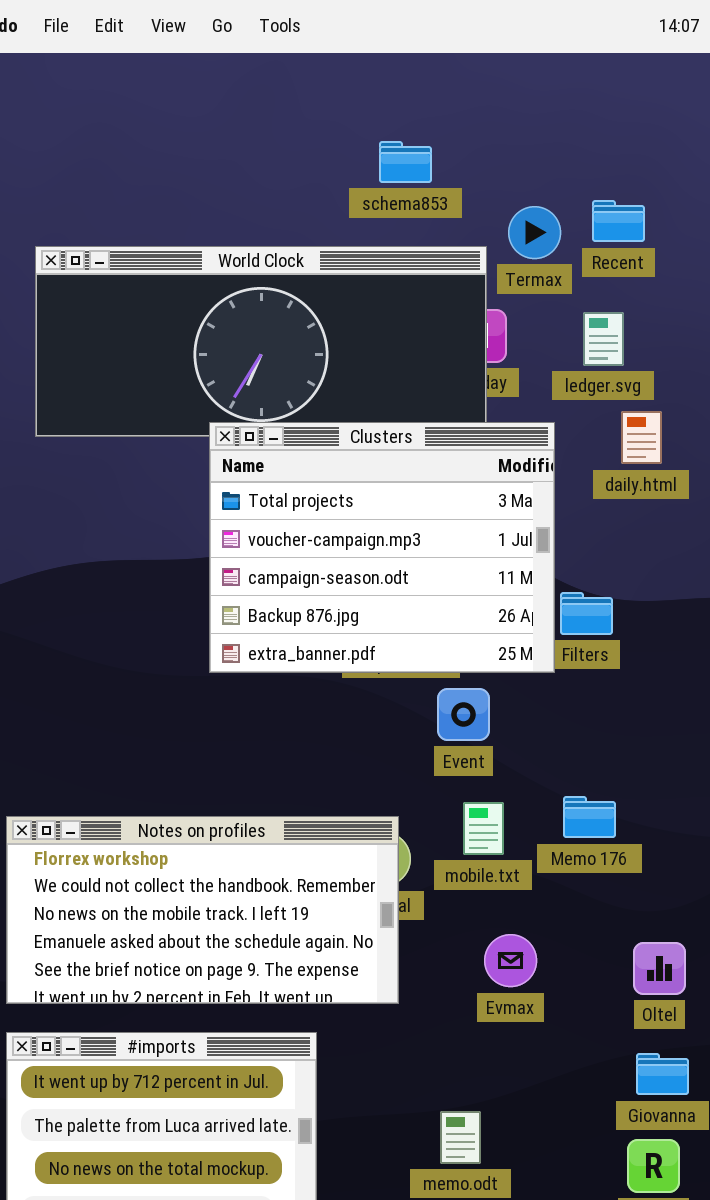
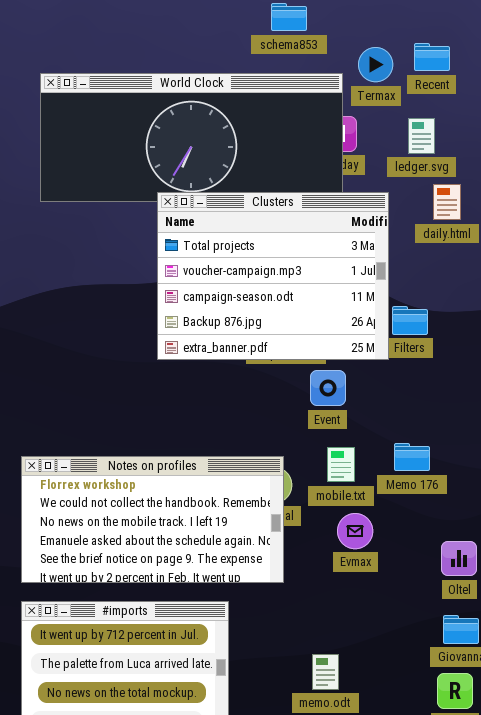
Evmax: [484,934,537,987] -> [337,513,373,549], moved

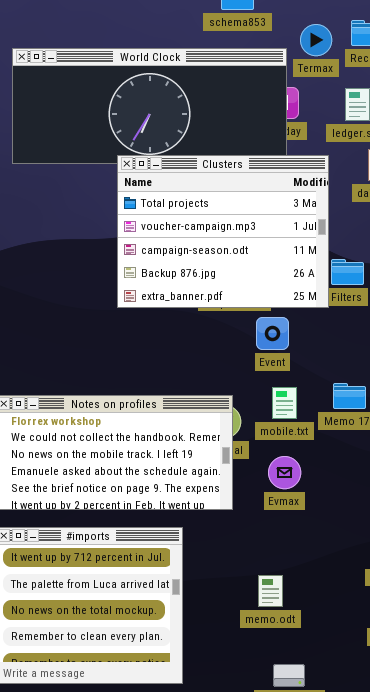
Evmax: [337,513,373,549] -> [268,456,301,489], moved

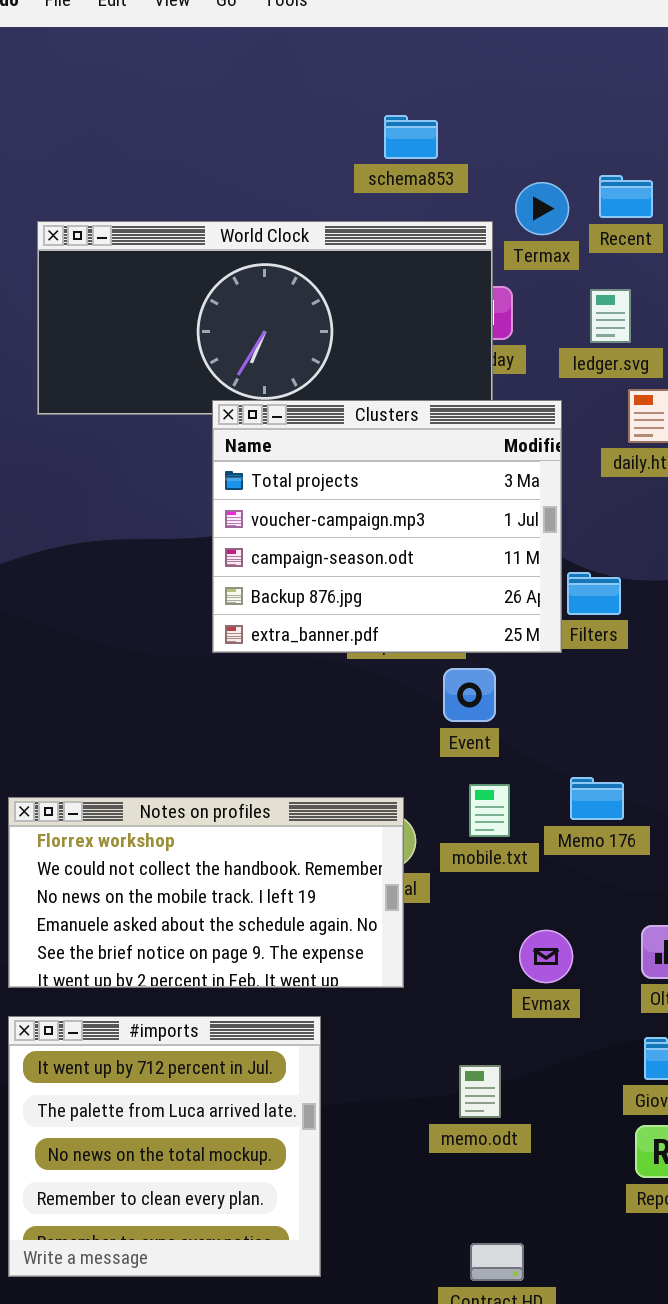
Evmax: [268,456,301,489] -> [519,930,573,983], moved
memo.odt: [258,575,283,607] -> [459,1065,501,1118], moved

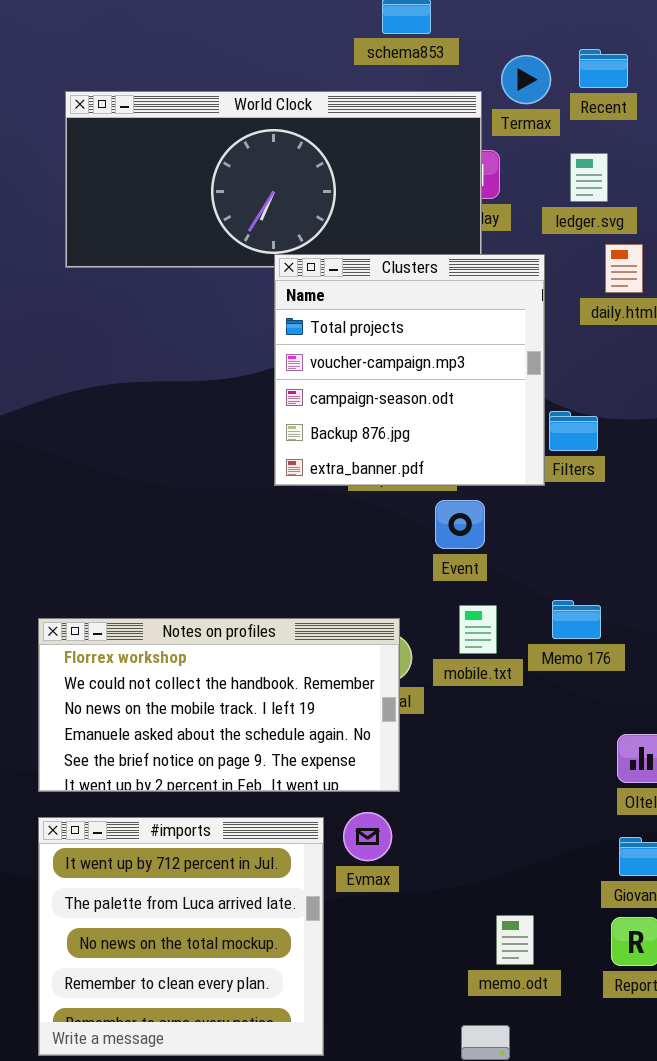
Clusters: [212,400,562,653] -> [274,254,545,486], resized
Evmax: [519,930,573,983] -> [343,812,392,861], moved
memo.odt: [459,1065,501,1118] -> [496,915,534,965], moved

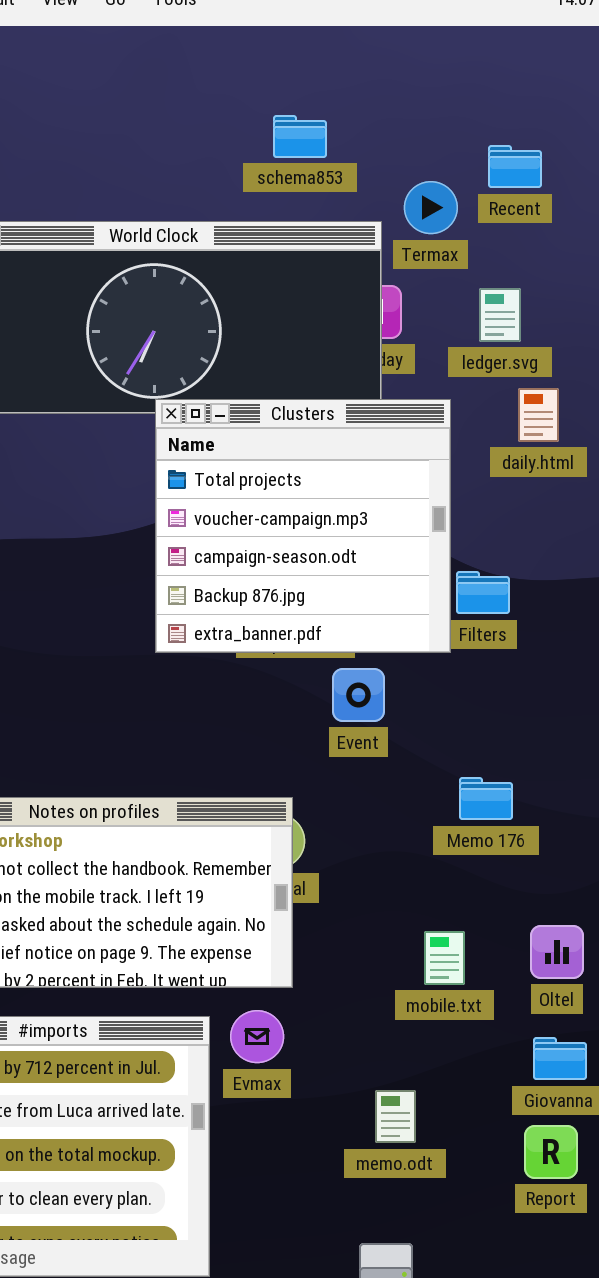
Recent: [579,49,628,88] -> [488,145,542,188], moved
mobile.txt: [459,605,497,654] -> [424,931,465,985], moved
memo.odt: [496,915,534,965] -> [375,1090,416,1143], moved

